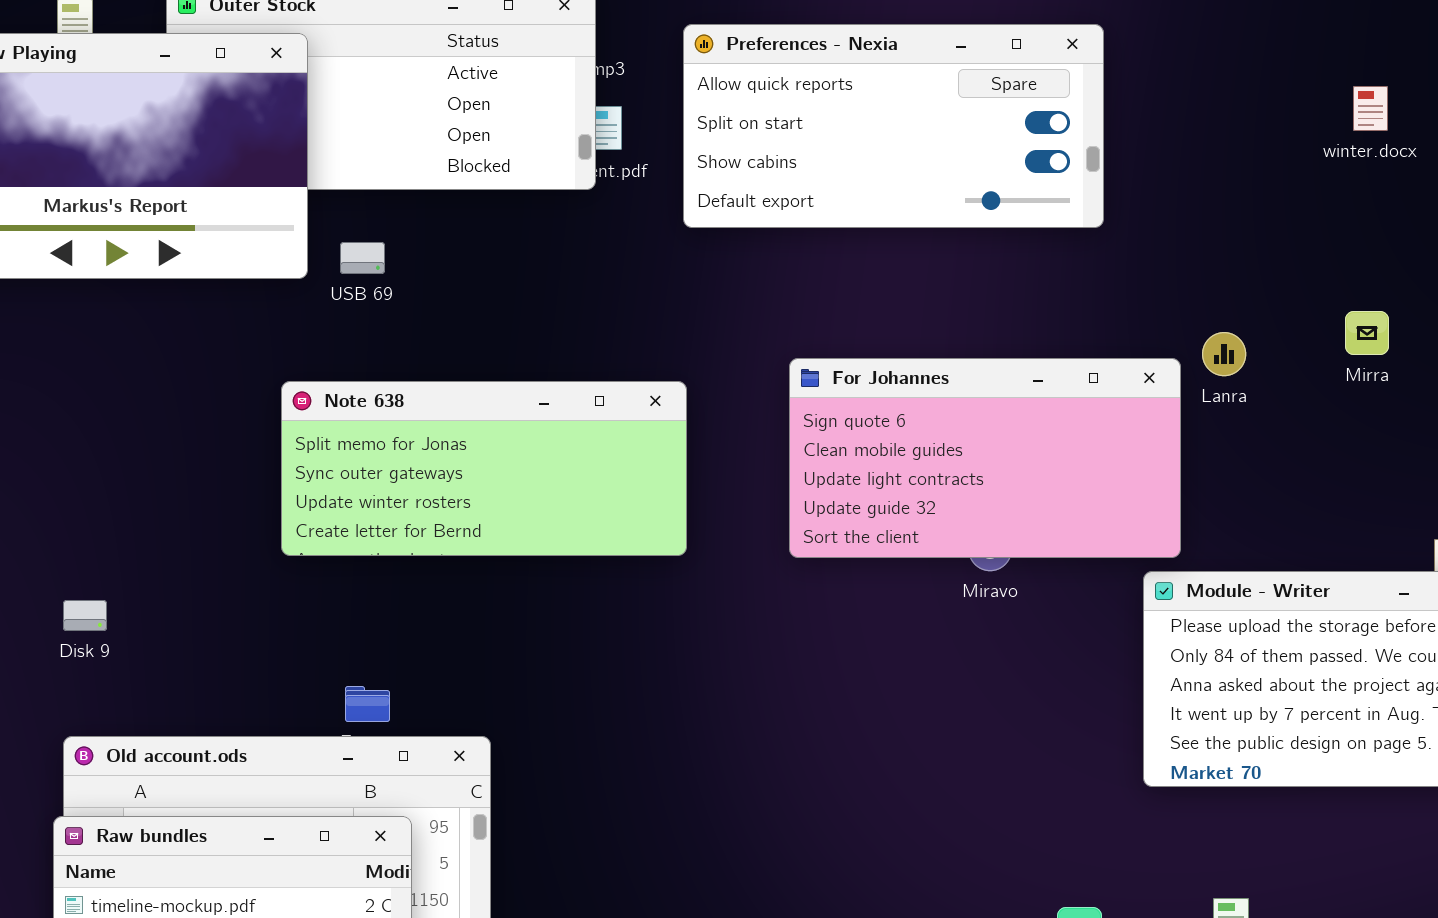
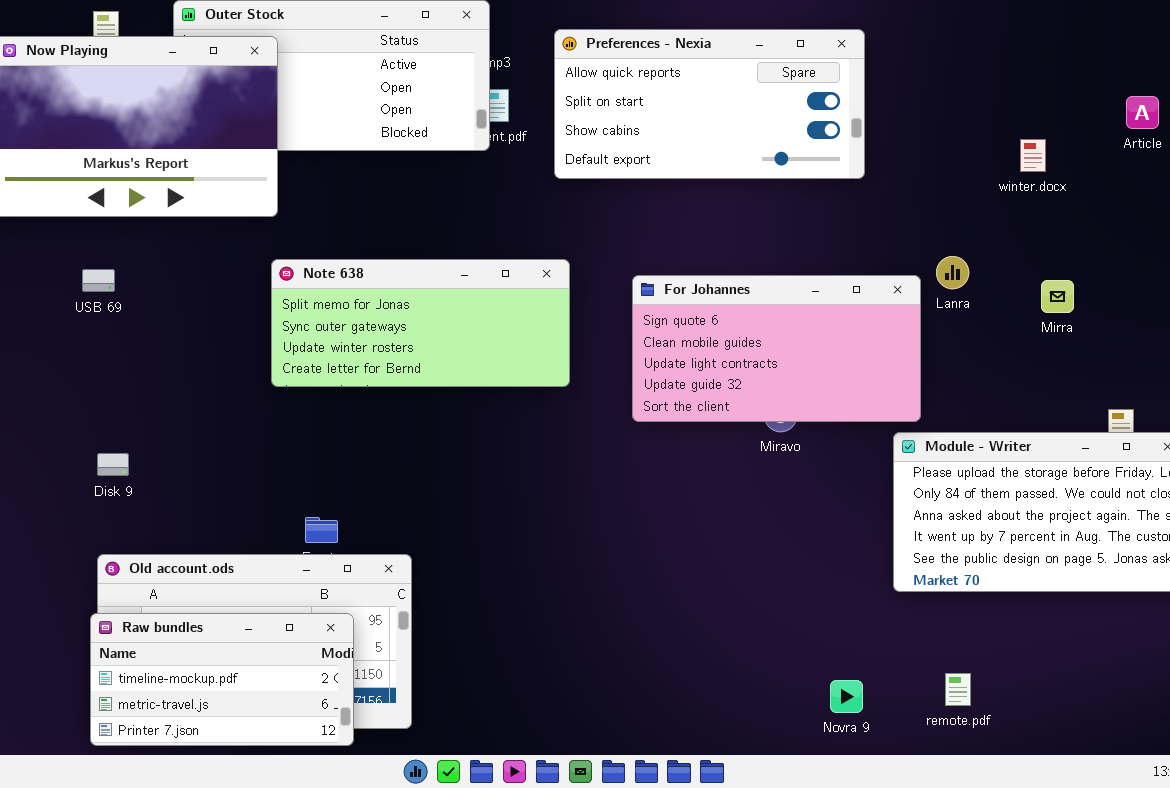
winter.docx: [1353,86,1388,131] -> [1020,139,1046,172], moved
USB 69: [340,242,385,274] -> [82,269,115,292], moved
Mirra: [1345,311,1389,355] -> [1041,280,1074,313], moved
Note 638: [281,381,687,556] -> [271,259,570,387], moved

